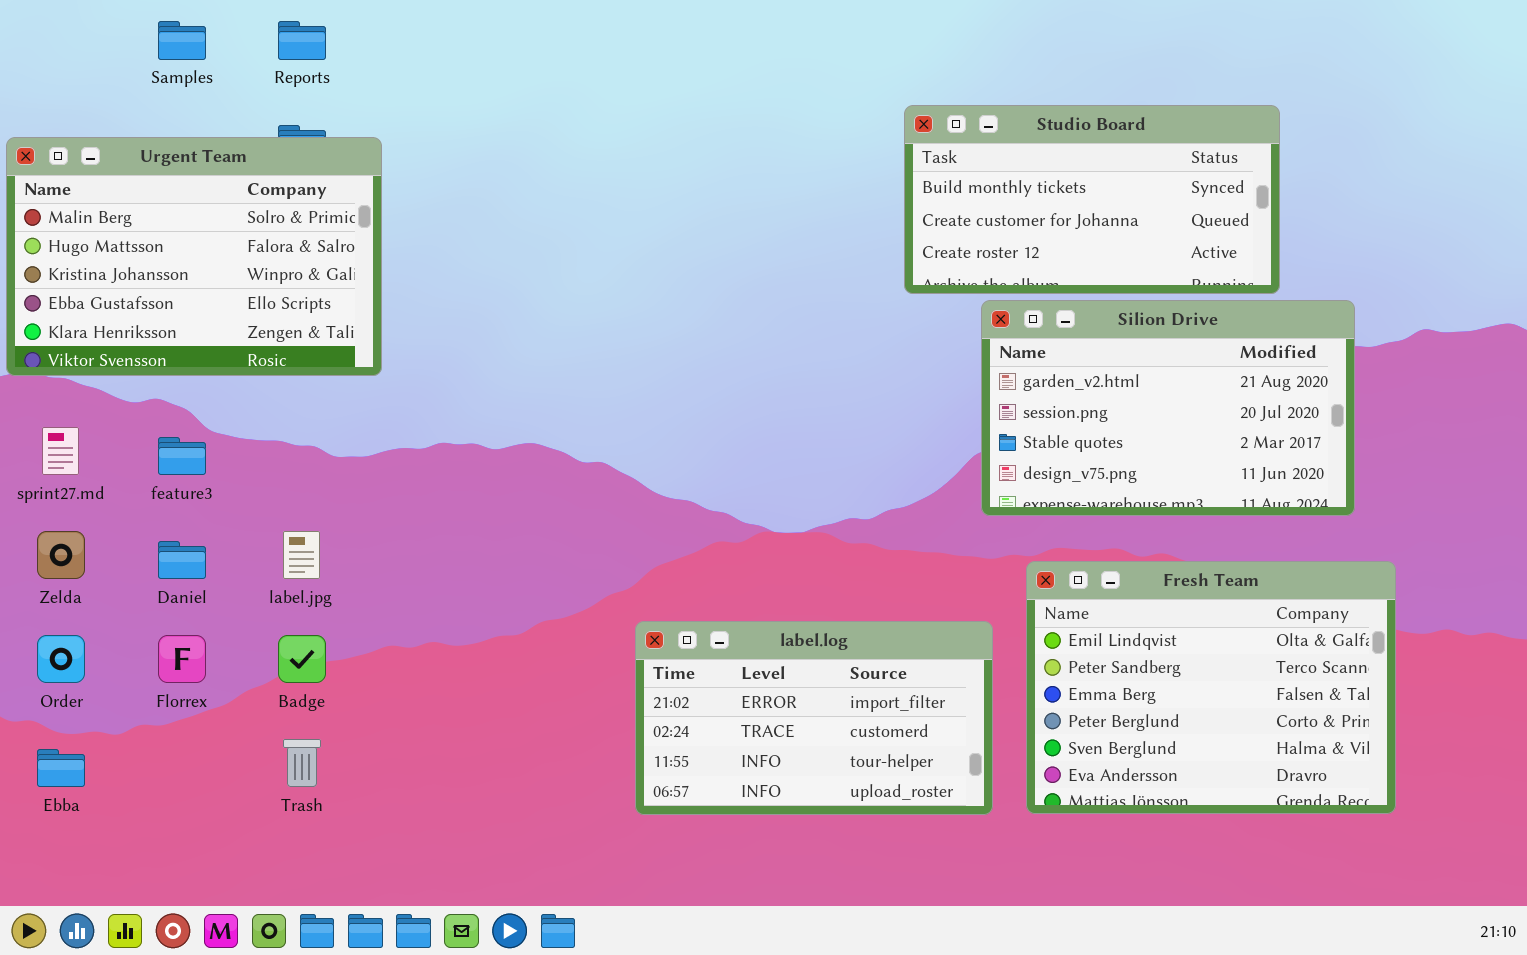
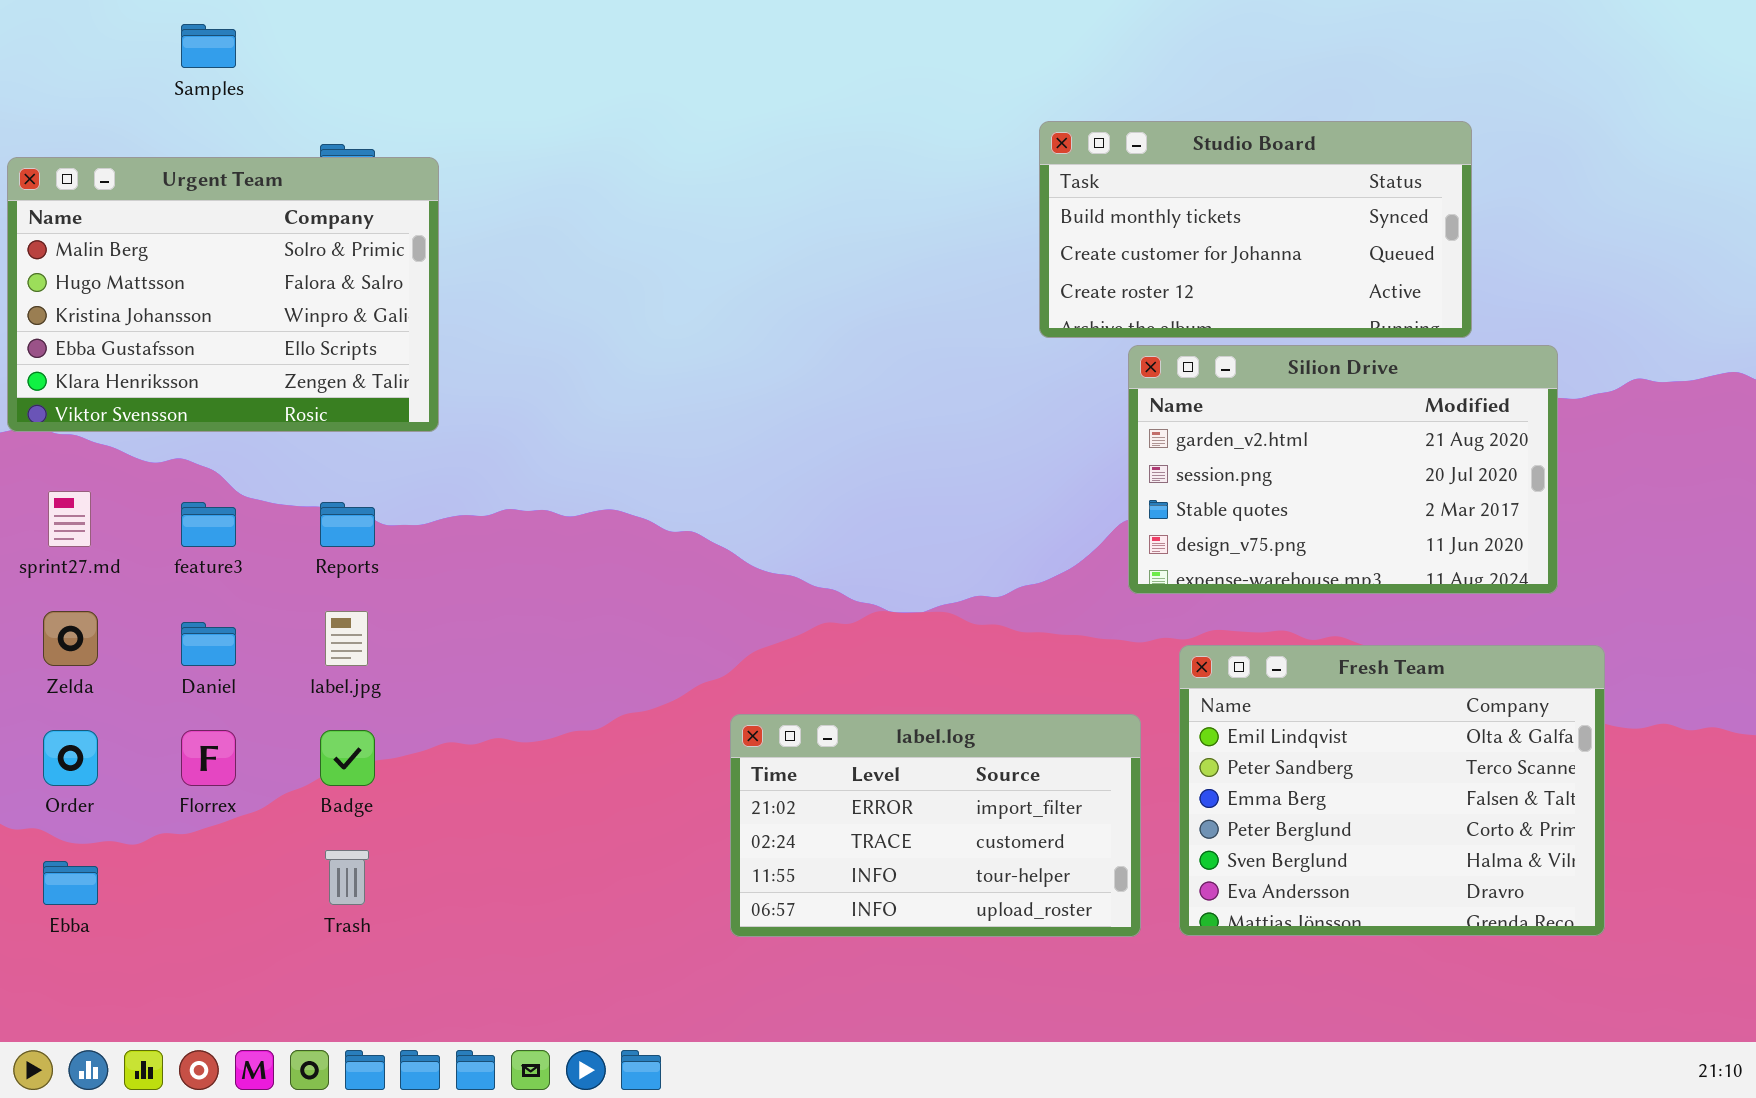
Reports: [278,21,326,60] -> [320,502,375,547], moved

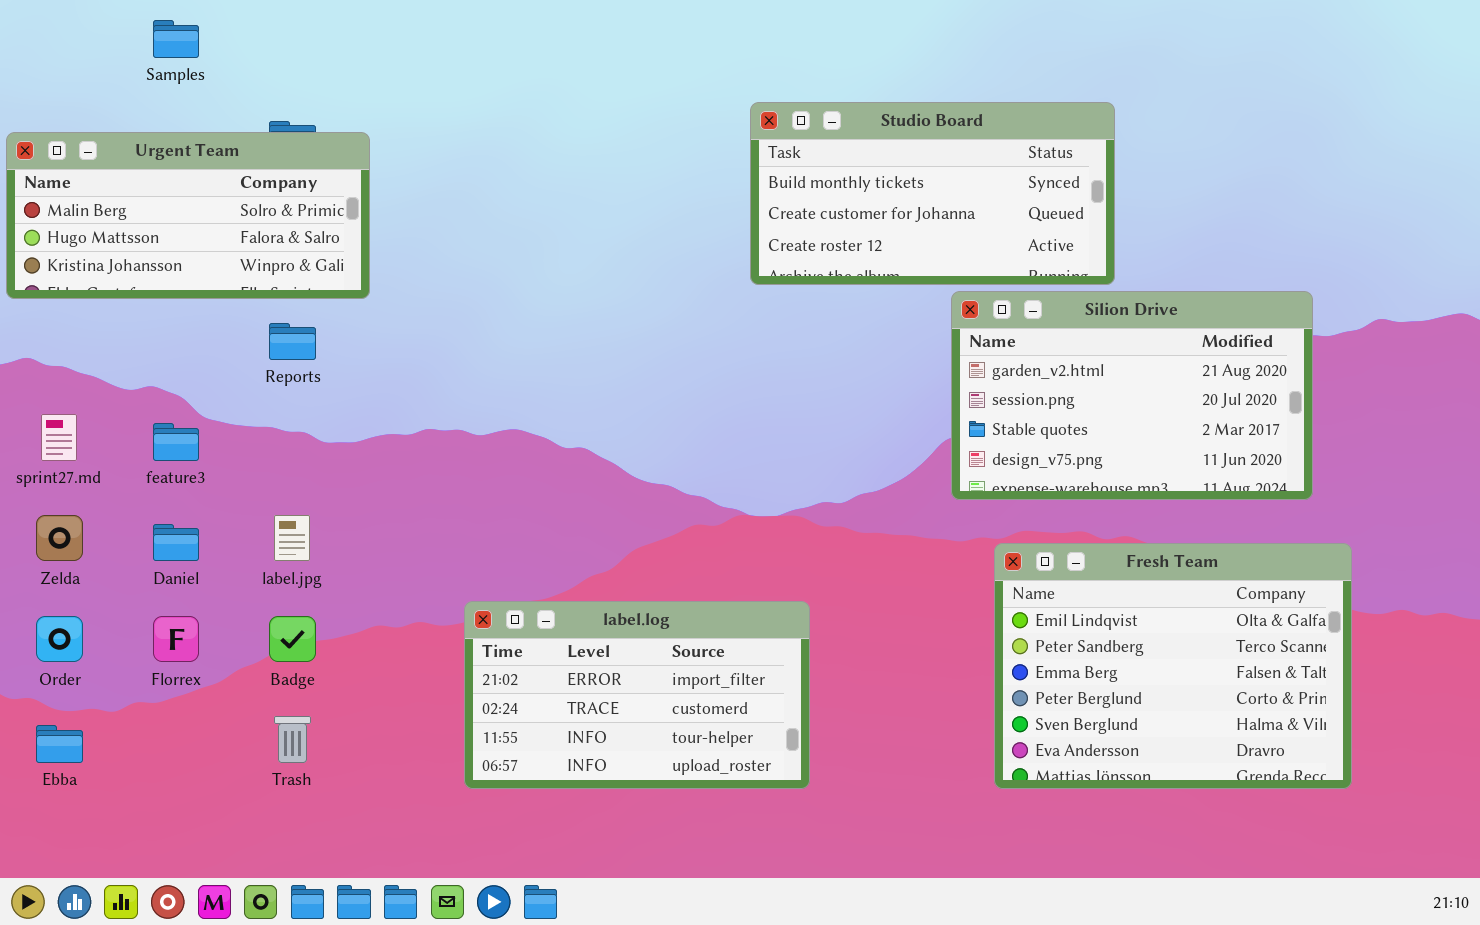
Studio Board: [1039,121,1472,338] -> [750,102,1115,285], moved
Urgent Team: [7,157,439,432] -> [6,132,370,299], resized
Reports: [320,502,375,547] -> [269,323,316,360], moved
label.log: [730,714,1141,937] -> [464,601,810,789], moved

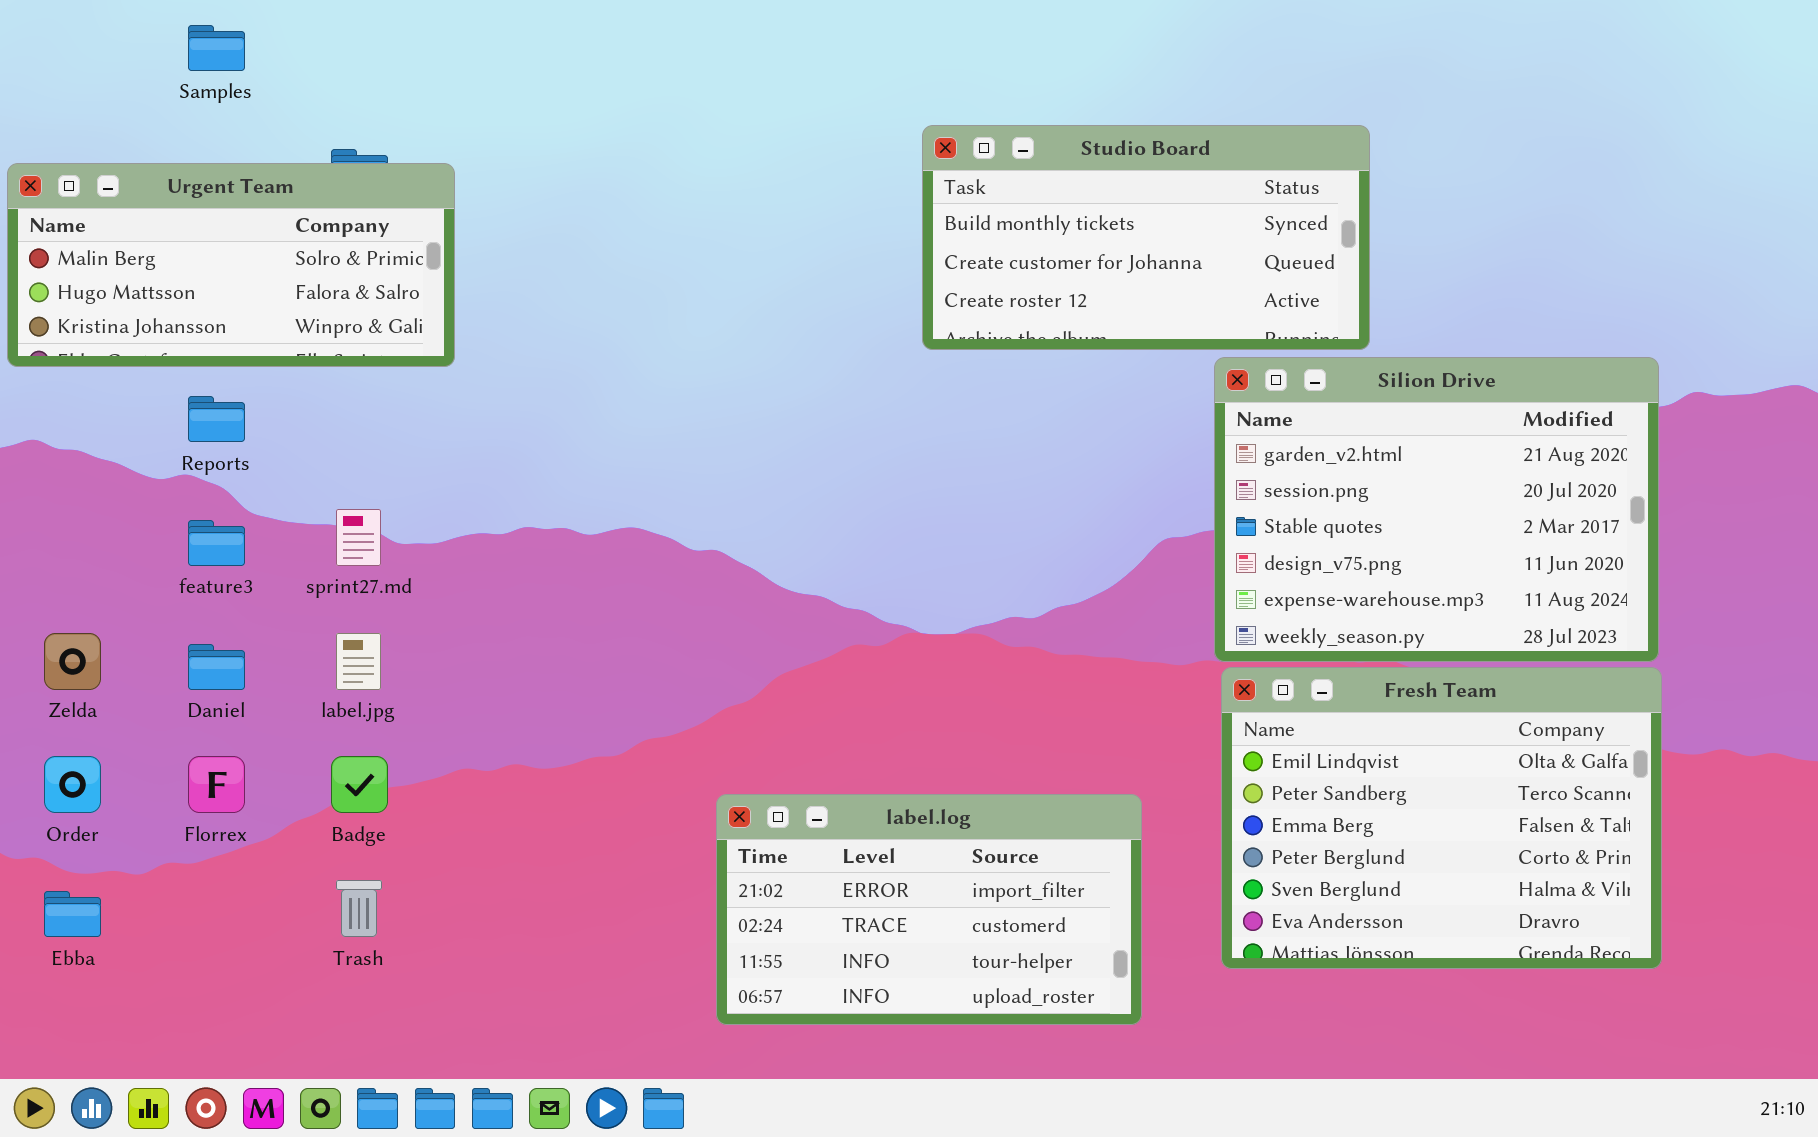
Silion Drive: [951,291,1313,500] -> [1214,357,1659,662], moved, resized
Reports: [269,323,316,360] -> [188,396,245,442], moved
sprint27.md: [41,414,77,461] -> [336,509,381,566], moved
label.log: [464,601,810,789] -> [716,794,1142,1025], moved

